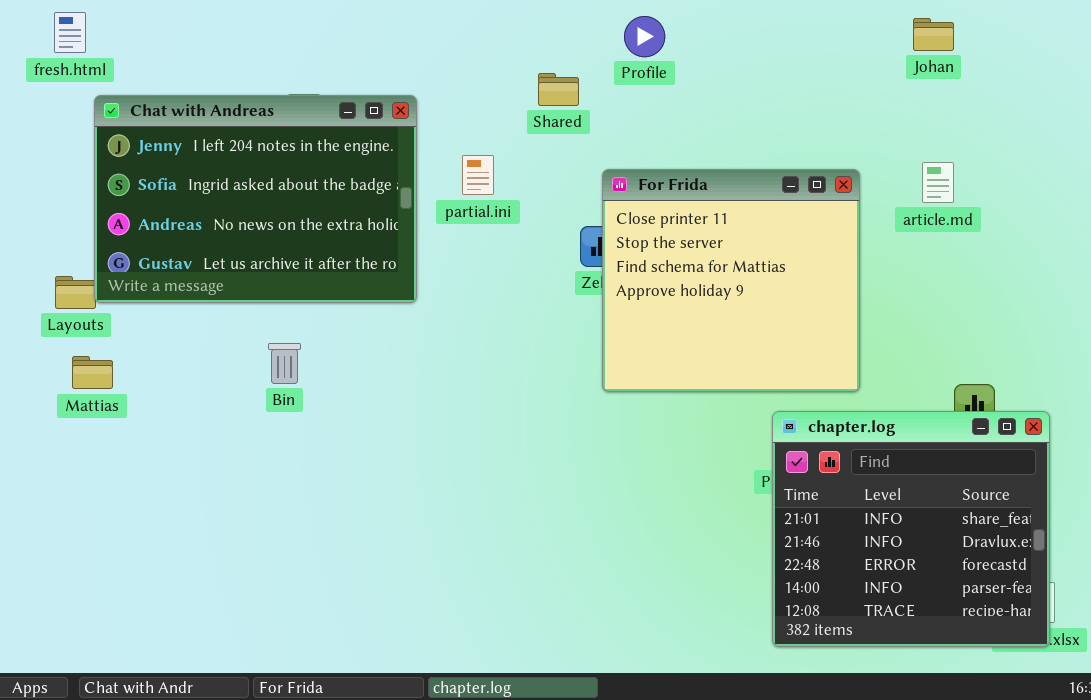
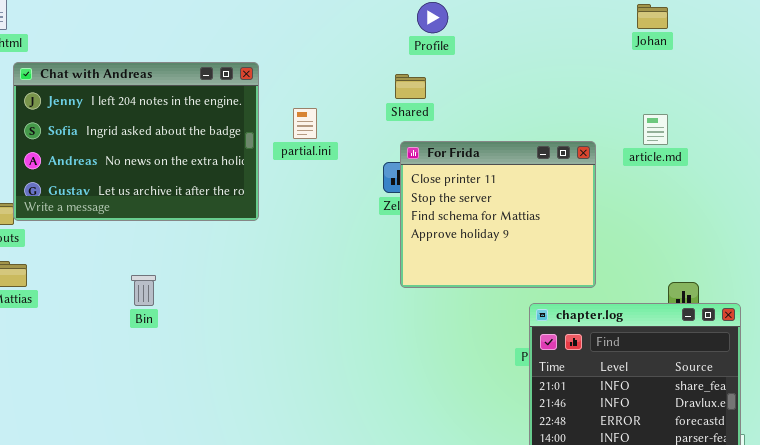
Shared: [538,73,579,106] -> [395,74,426,99], moved
For Frida: [602,169,860,392] -> [400,141,596,288], resized
Bin: [268,343,301,384] -> [131,275,156,306], moved

